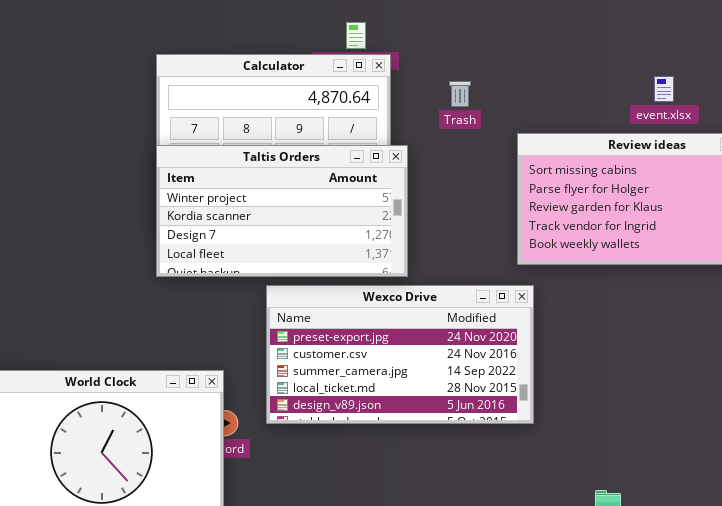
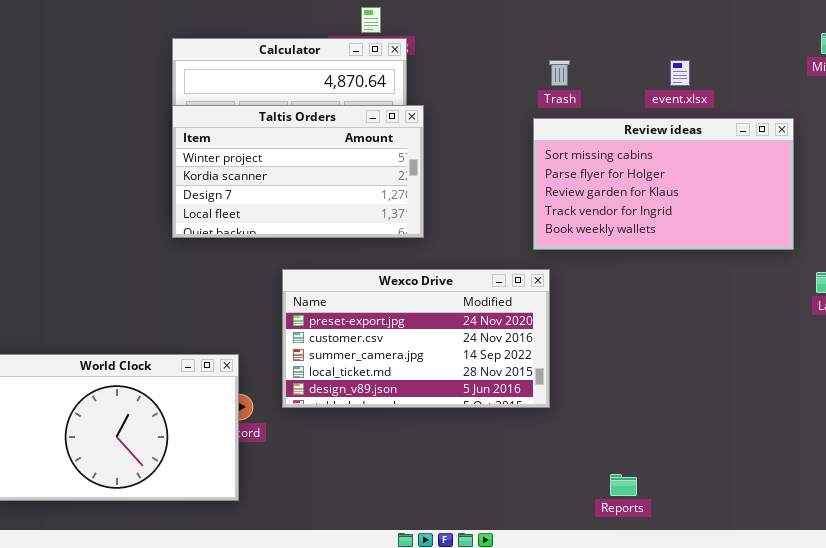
Trash: [449,81,471,107] -> [549,60,570,86], moved
Taltis Orders: [156,145,408,277] -> [172,105,424,238], moved

